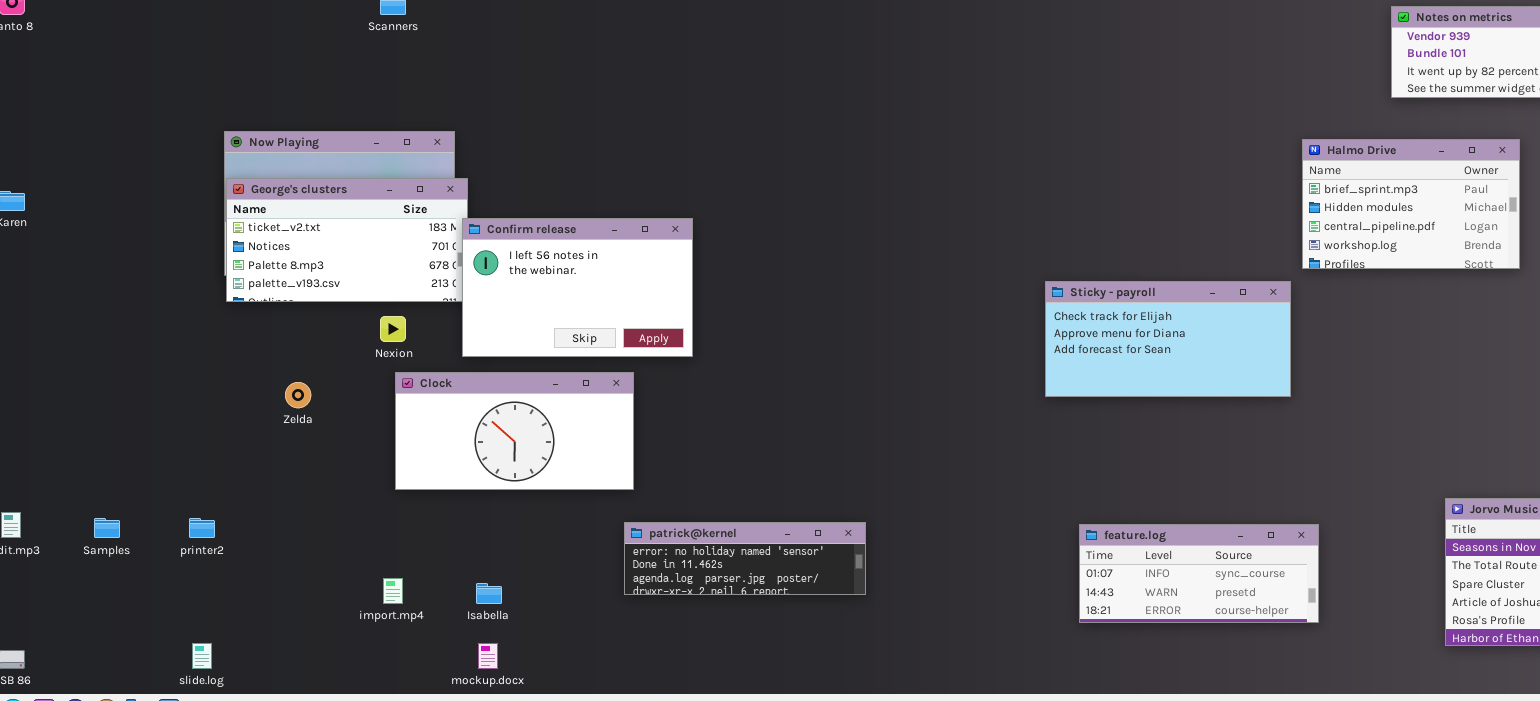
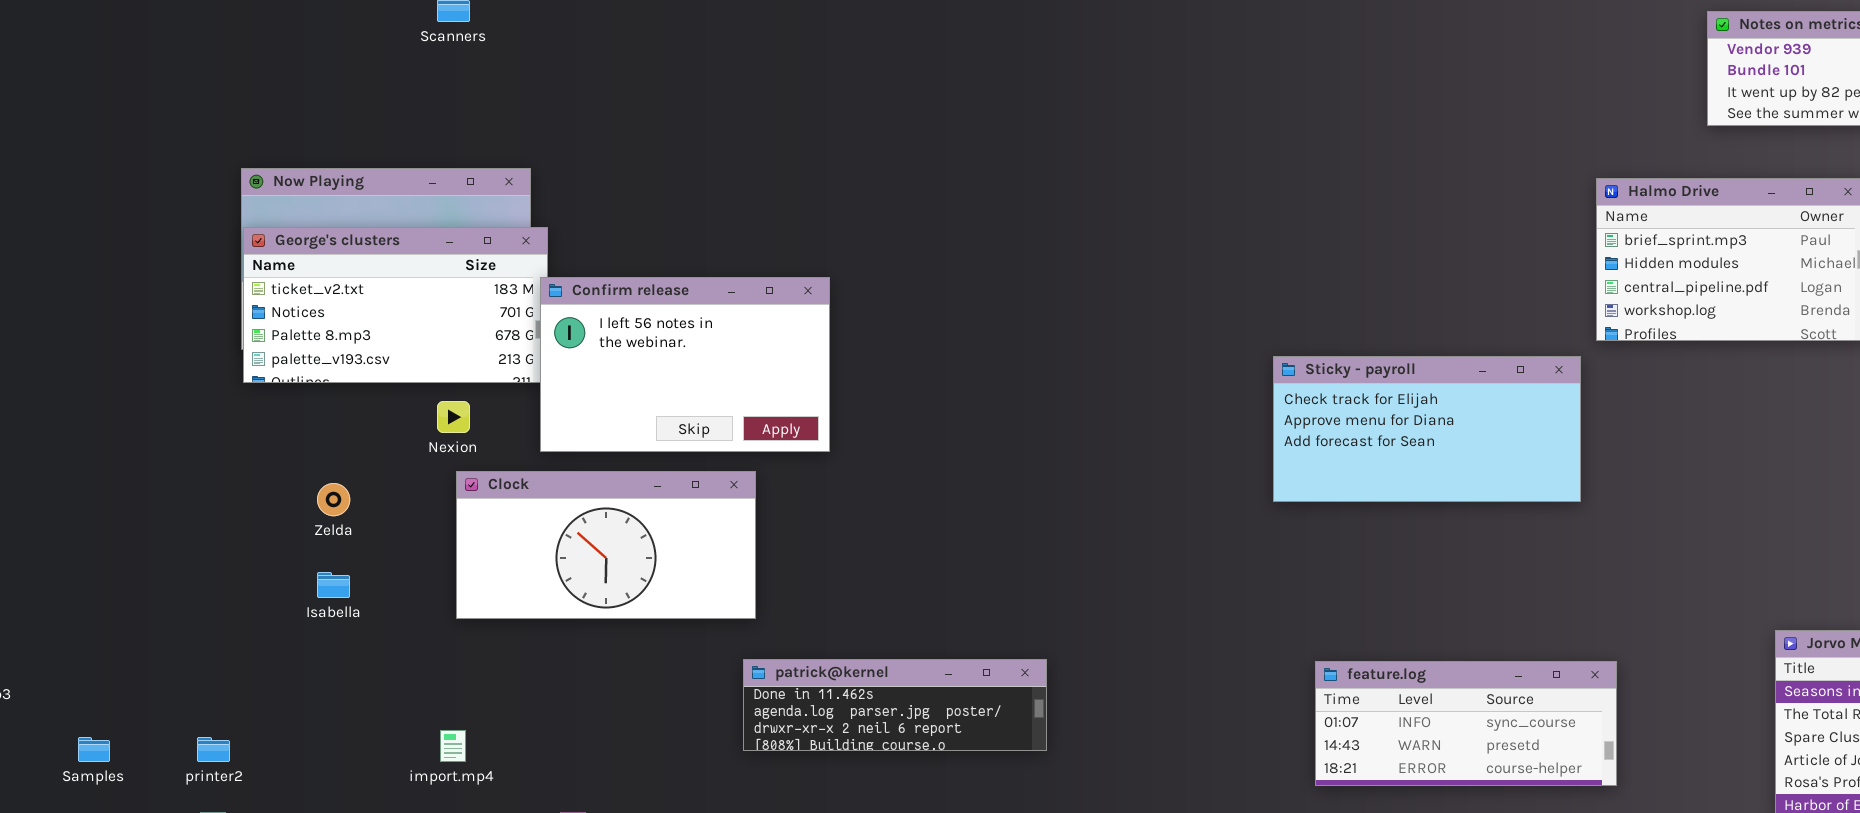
Samples: [94,518,120,538] -> [78,737,110,762], moved
printer2: [189,518,215,538] -> [197,737,230,762], moved
patrick@kernel: [624,522,866,595] -> [743,659,1047,751], scrolled down 1 row
Isabella: [476,583,502,604] -> [317,572,350,598], moved

